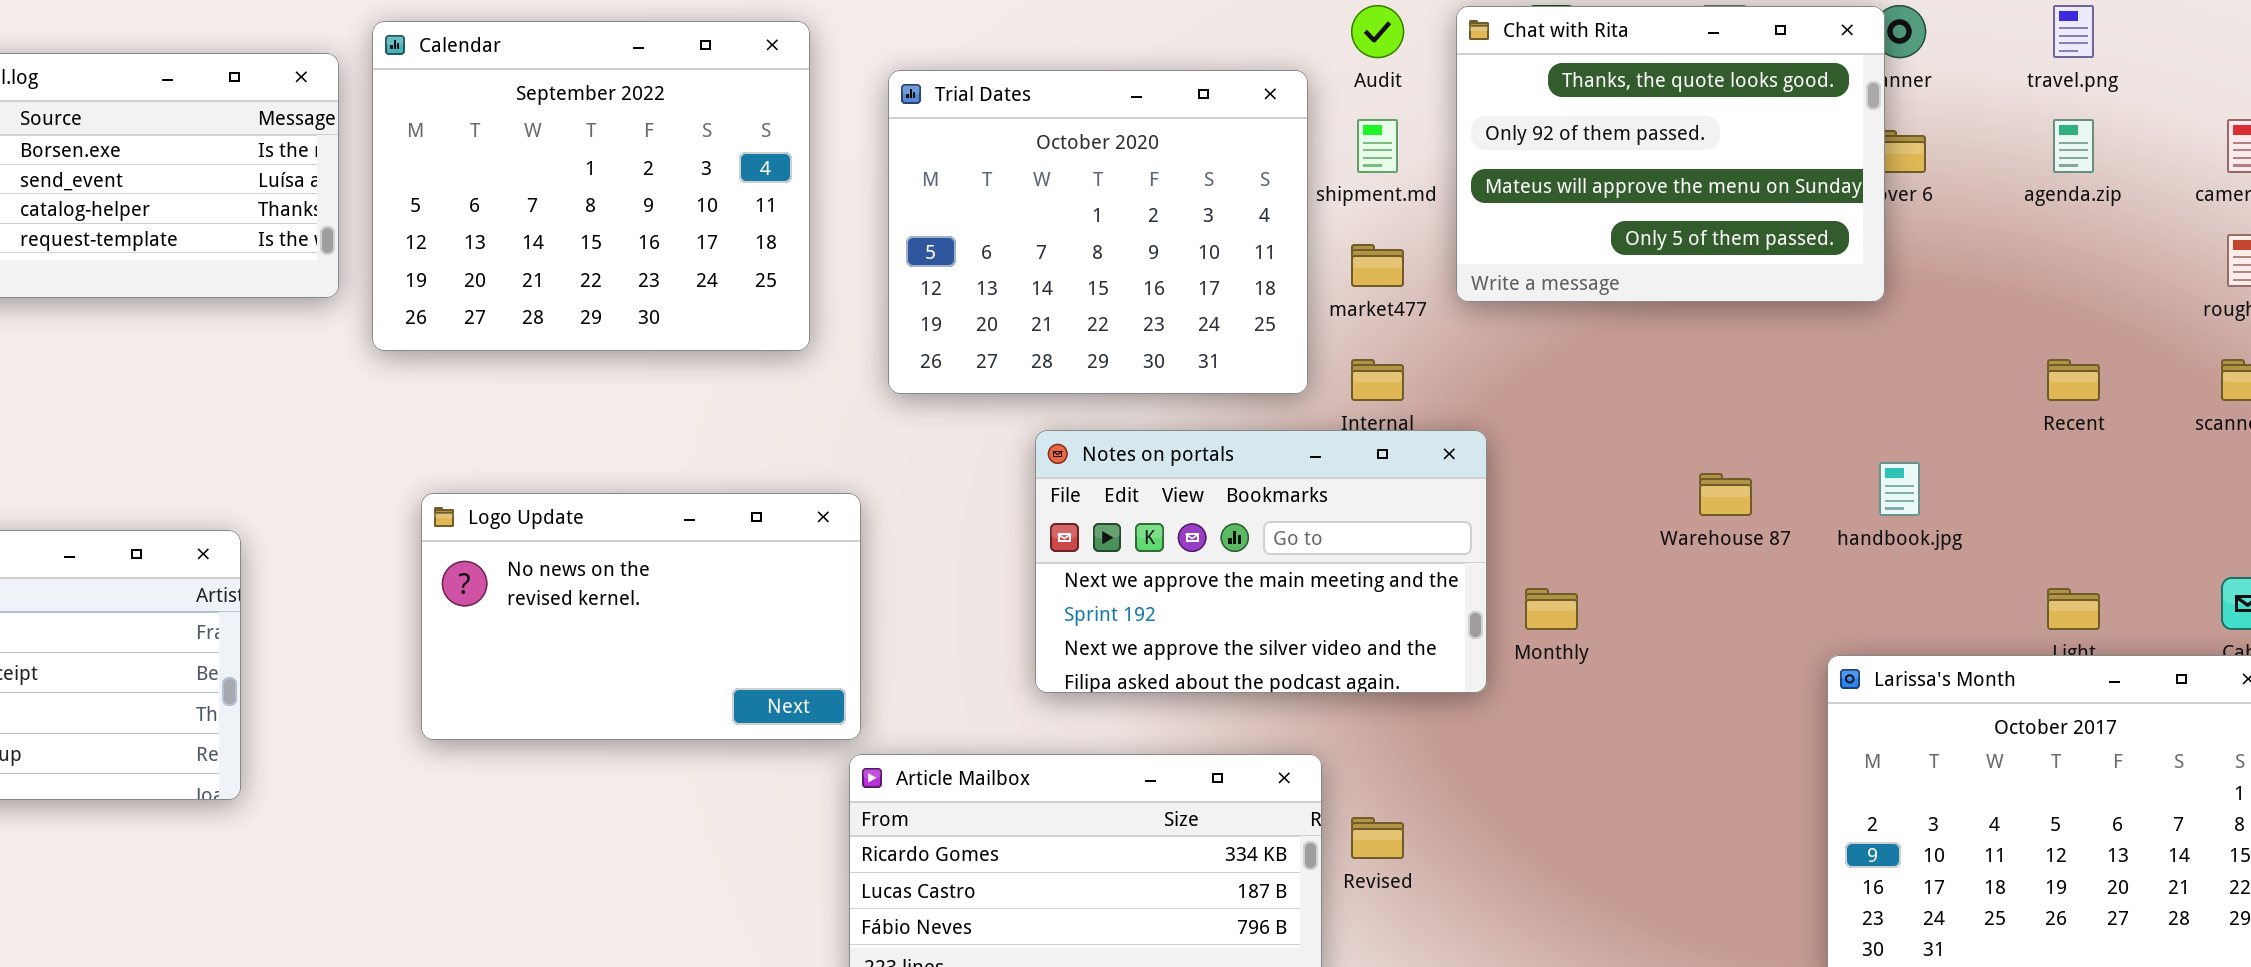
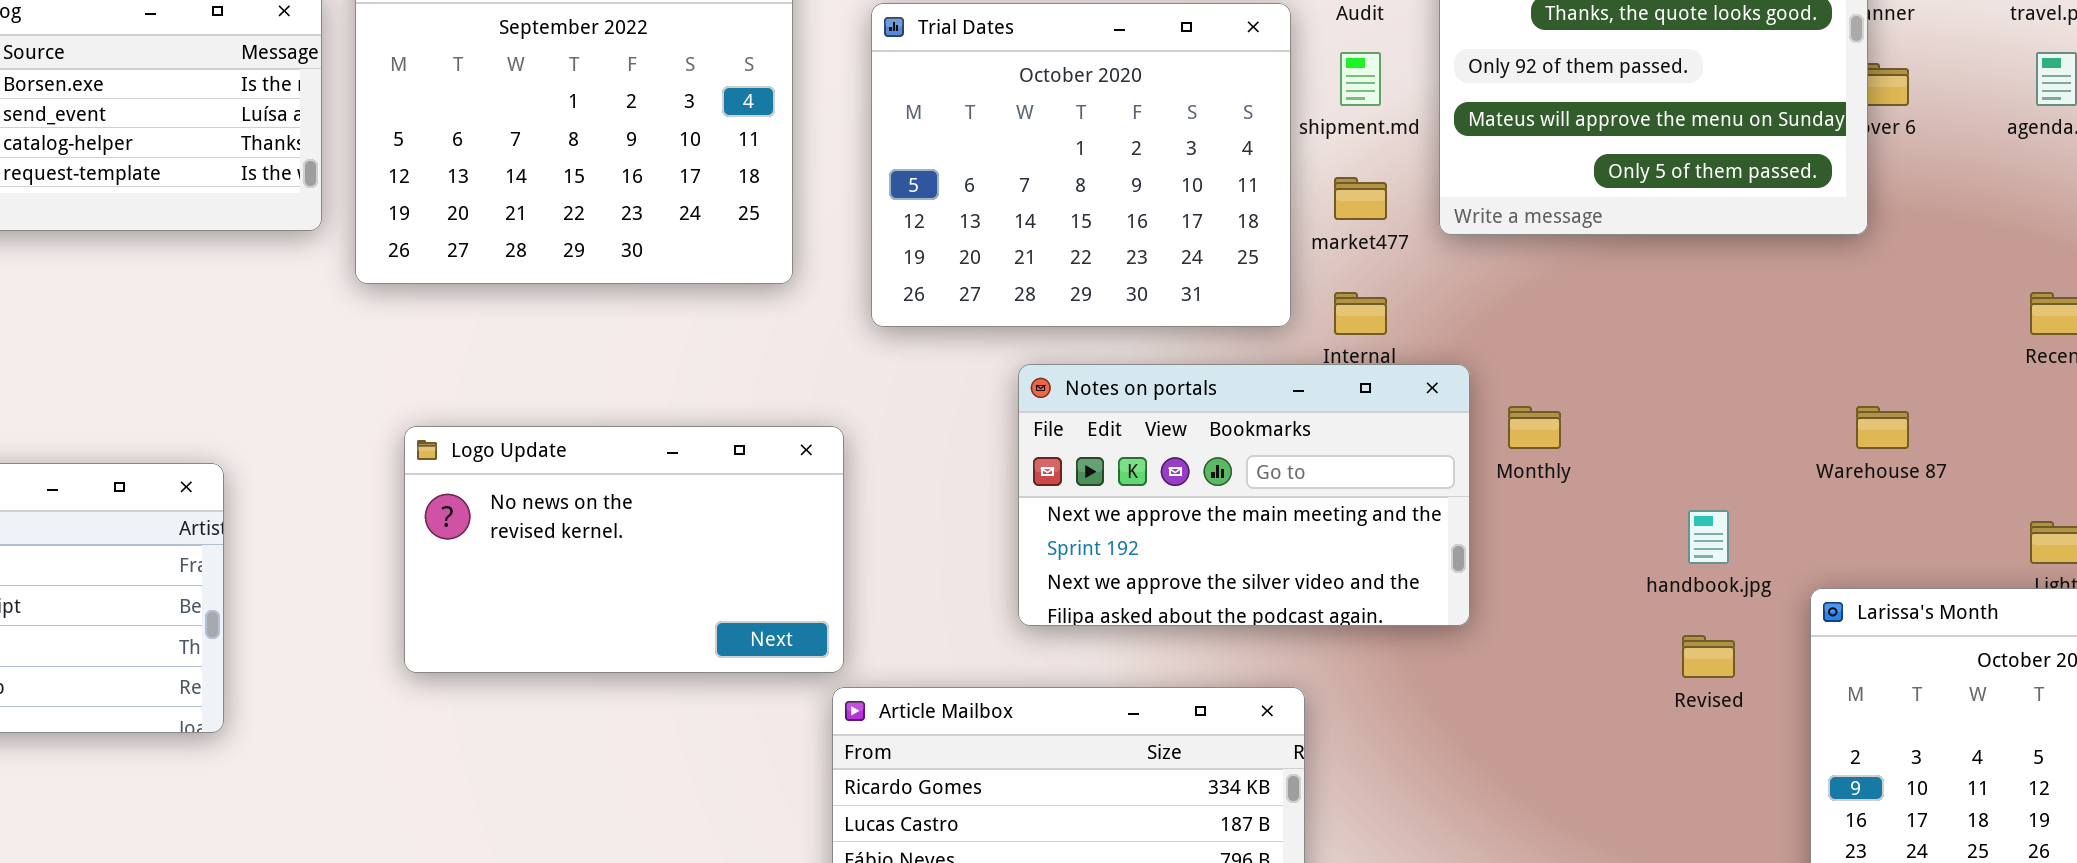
handbook.jpg: [1879,462,1920,516] -> [1688,510,1729,564], moved
Warehouse 87: [1699,473,1752,516] -> [1856,406,1909,449], moved
Monthly: [1525,588,1578,630] -> [1508,406,1561,449], moved
Revised: [1351,817,1404,859] -> [1682,635,1735,678], moved

